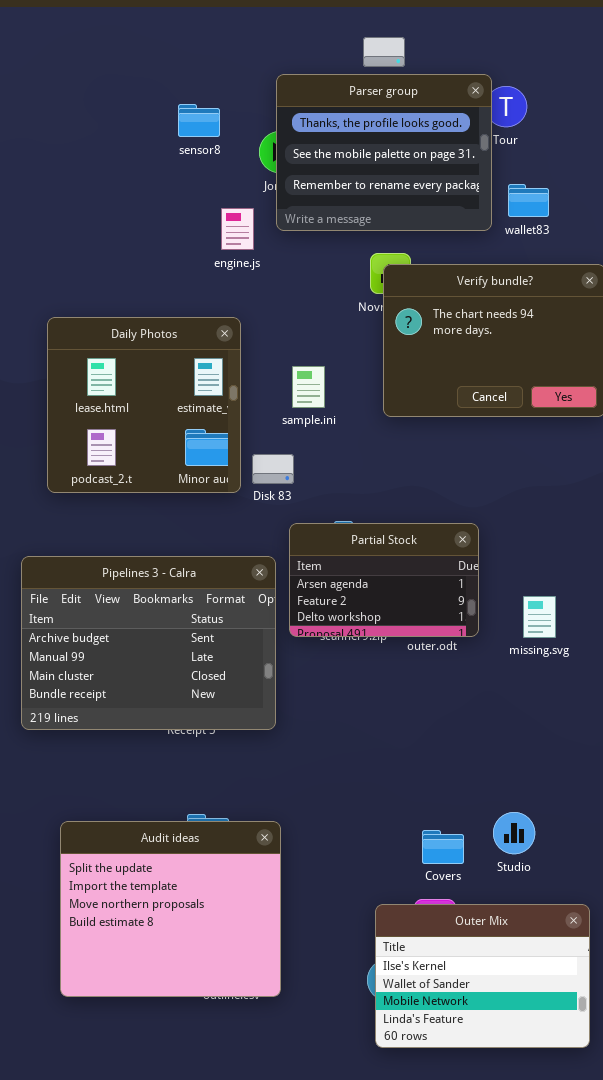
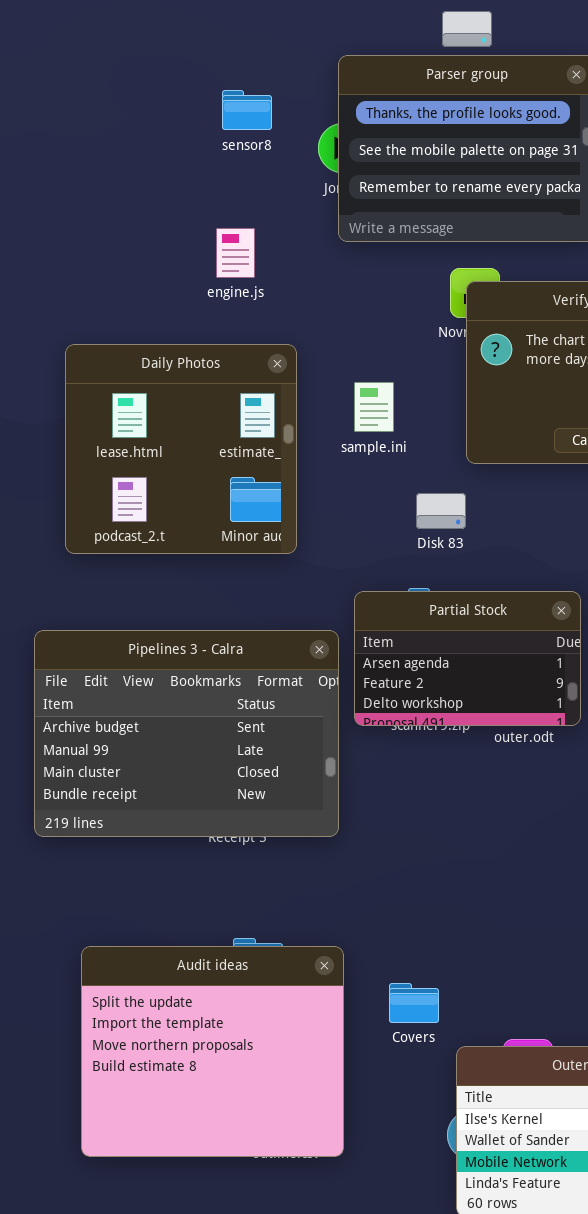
engine.js: [221,208,254,250] -> [216,228,255,278], moved
sample.ini: [292,366,325,408] -> [354,382,394,432], moved
Disk 83: [252,454,294,484] -> [416,493,466,529], moved
Covers: [422,830,464,864] -> [389,983,439,1023], moved

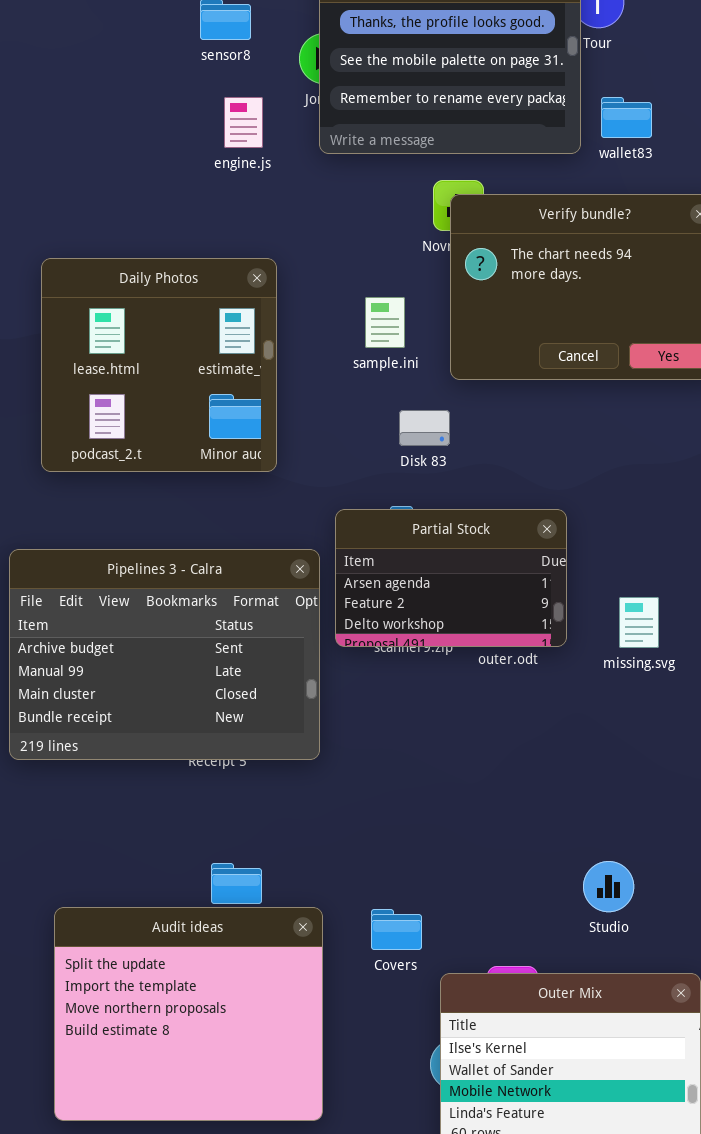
engine.js: [216,228,255,278] -> [224,97,263,148], moved
sample.ini: [354,382,394,432] -> [365,297,405,348], moved
Audit ideas: [81,946,344,1157] -> [54,907,323,1121], moved

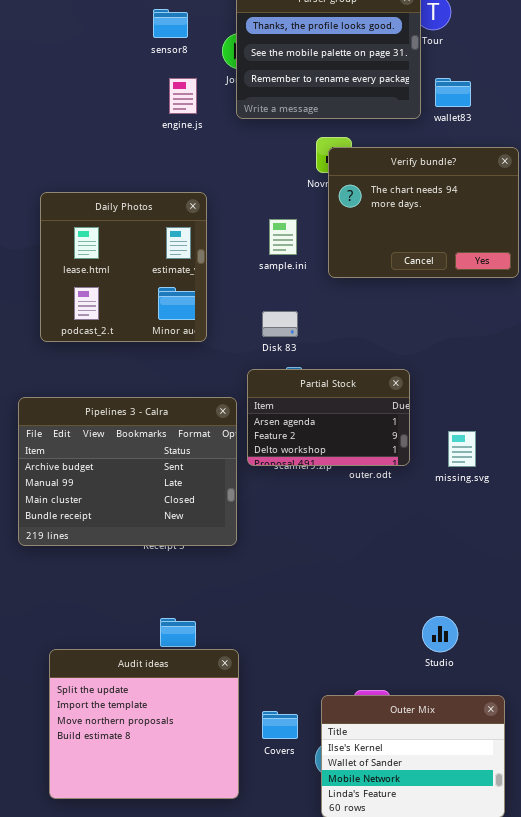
Disk 83: [399,410,450,446] -> [262,311,298,337], moved
Covers: [371,909,422,950] -> [262,711,298,739], moved

